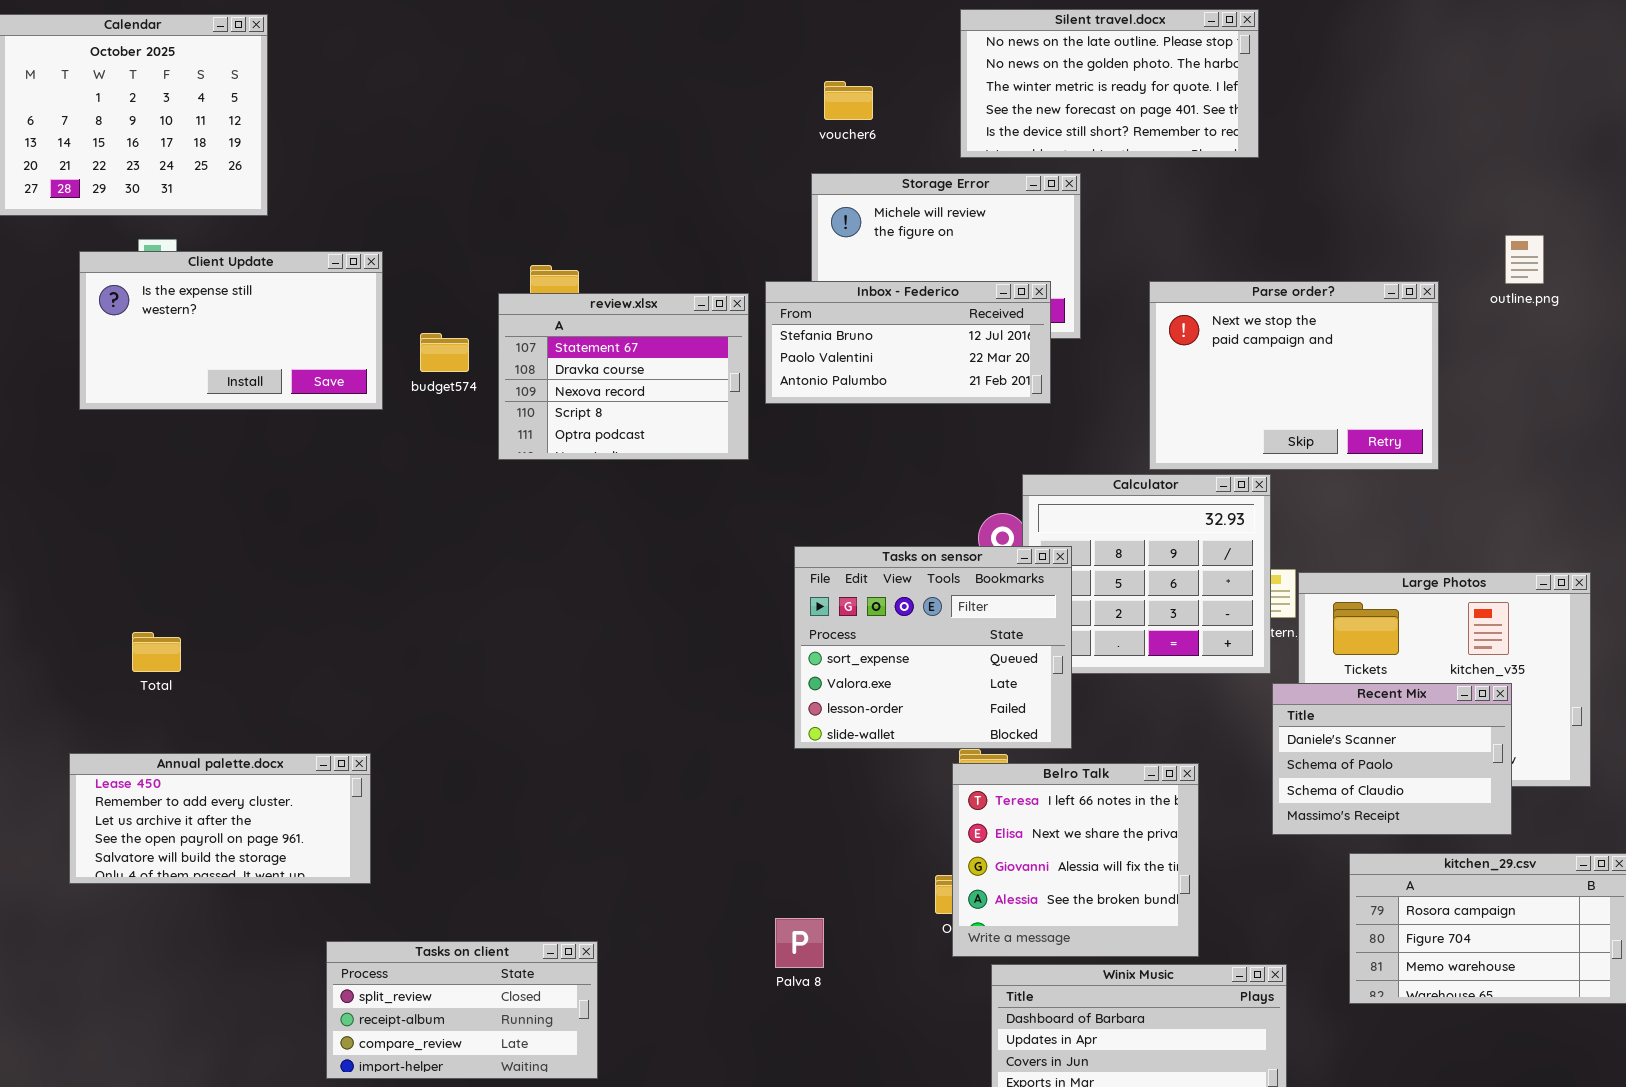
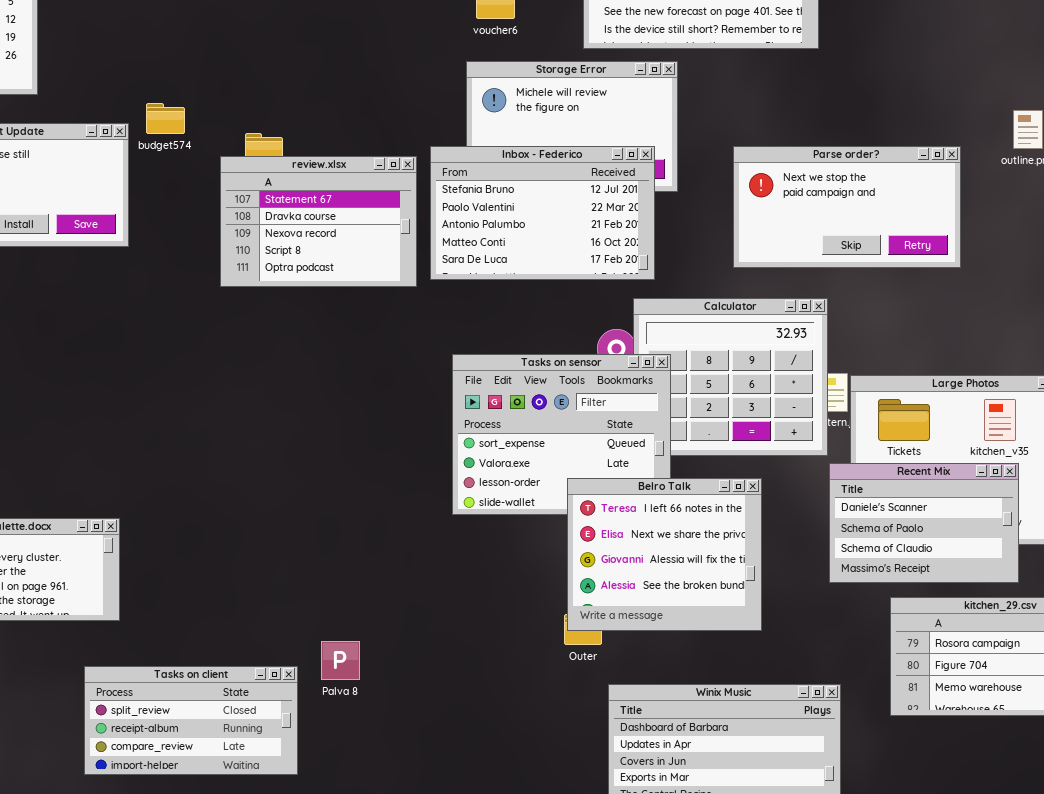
Inbox - Federico: [765,281,1051,404] -> [430,146,655,280], resized
Parse order?: [1149,281,1439,470] -> [733,146,961,268], resized
budget574: [420,333,469,372] -> [146,103,185,134], moved
Belro Talk: [952,763,1199,957] -> [567,478,762,631], moved
Palva 8: [775,918,824,968] -> [321,641,360,680], moved

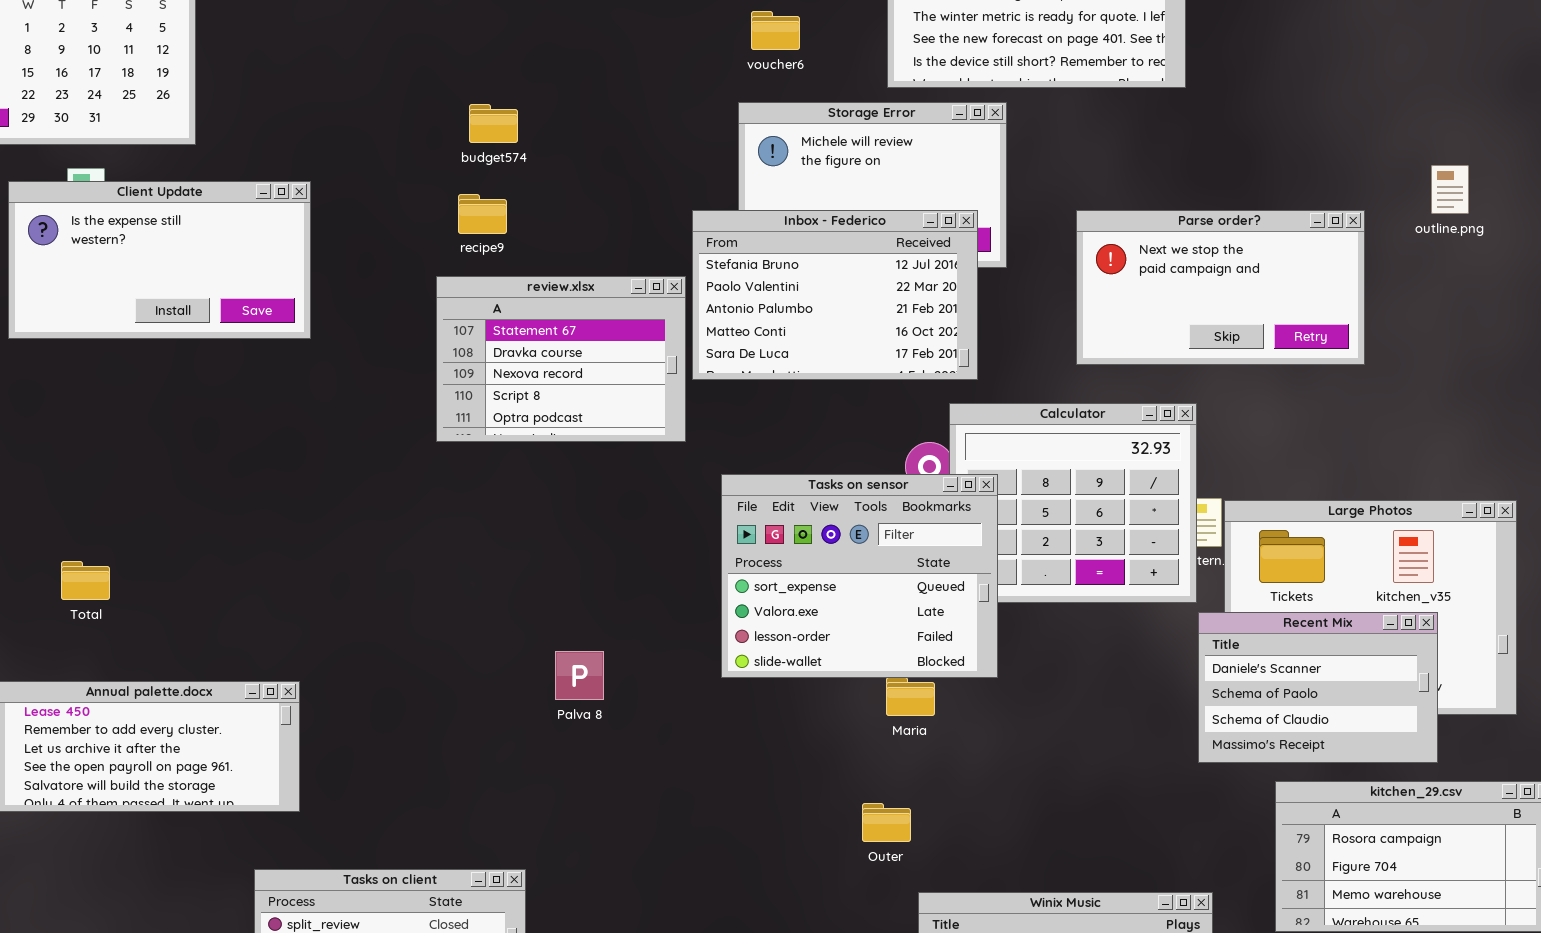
budget574: [146,103,185,134] -> [469,104,518,143], moved
review.xlsx: [220,156,417,287] -> [436,276,686,442], moved
Belro Talk: [567,478,762,631] -> none, closed
Palva 8: [321,641,360,680] -> [555,651,604,700], moved

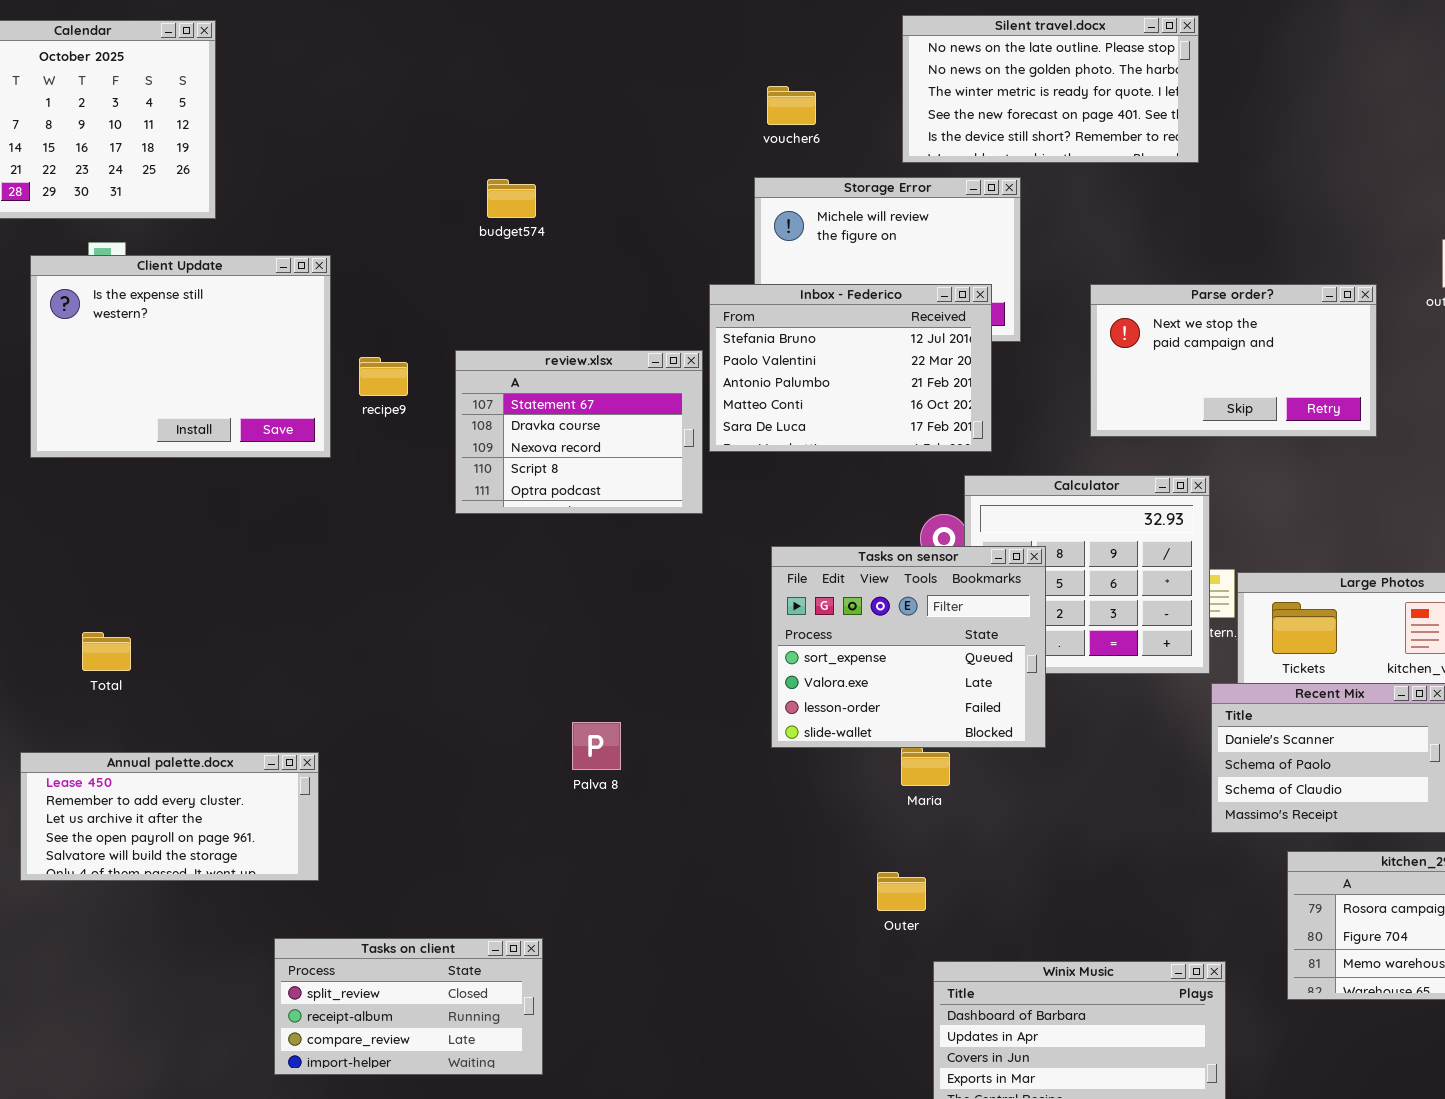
Client Update: [8,181,311,339] -> [30,255,331,458], resized
recipe9: [458,194,507,234] -> [359,357,408,396], moved
Tasks on sensor: [721,474,998,678] -> [771,546,1046,748], moved

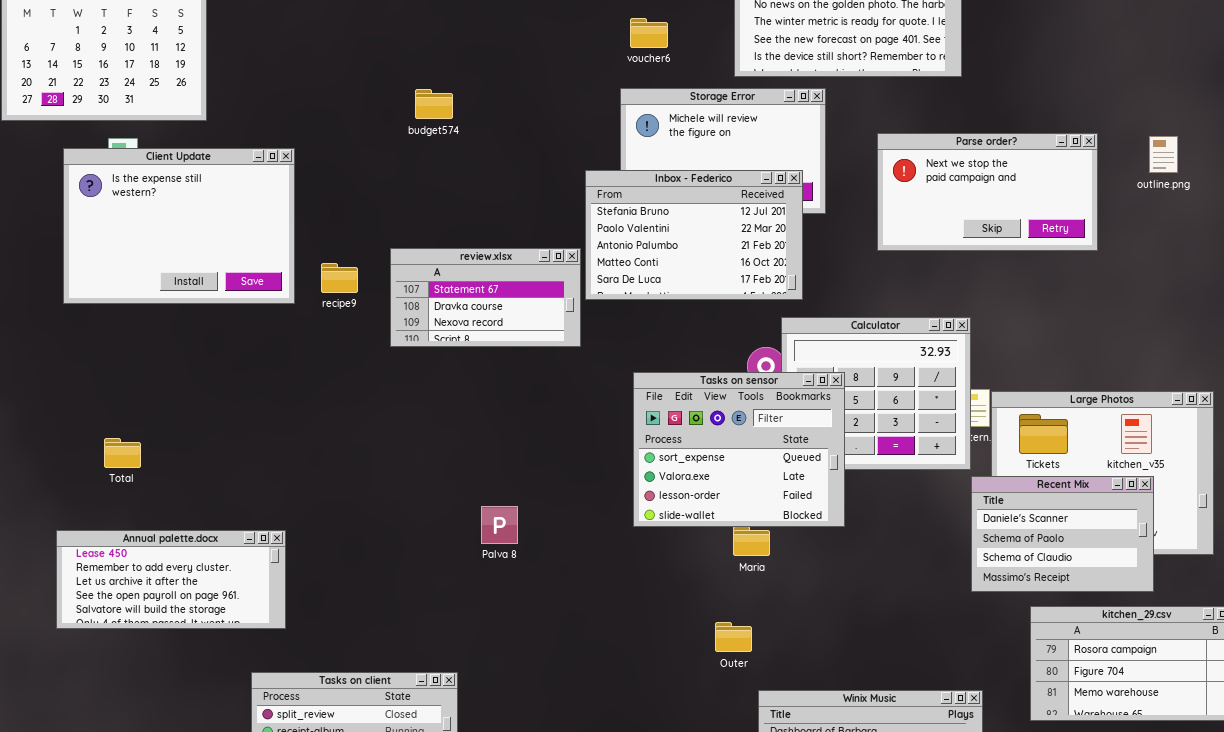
Parse order?: [1090,284,1377,437] -> [877,133,1098,251], moved
review.xlsx: [455,350,703,514] -> [390,248,581,347], resized
recipe9: [359,357,408,396] -> [321,263,358,293], moved

